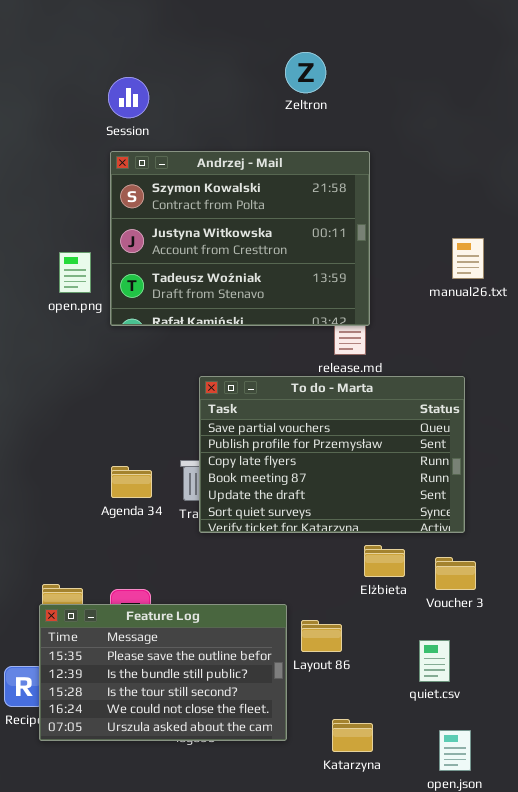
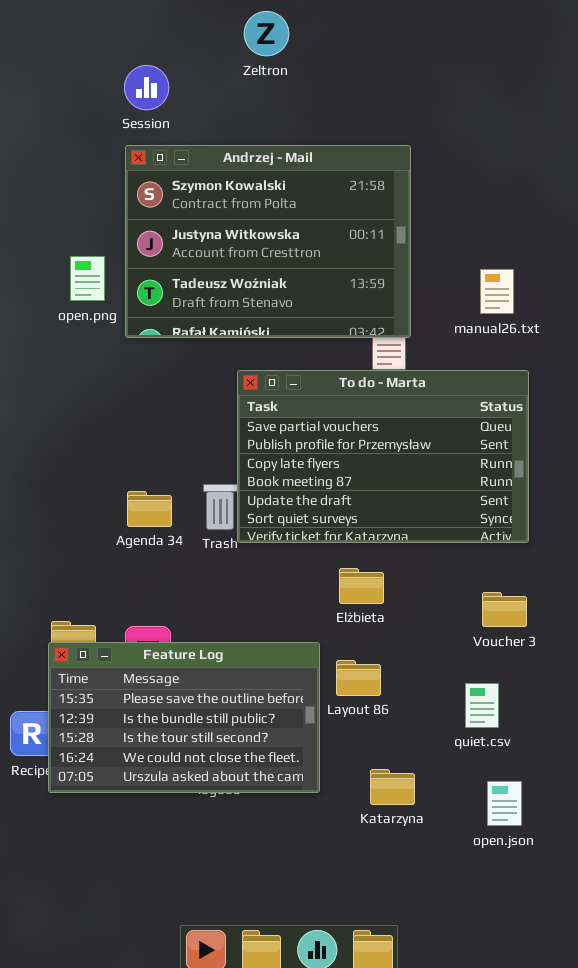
Zeltron: [285,52,326,93] -> [244,11,289,56], moved
manual26.txt: [452,238,484,279] -> [480,269,514,314], moved
To do - Marta: [199,376,465,533] -> [237,370,529,543], moved
Elżbieta: [364,545,405,577] -> [339,568,384,604], moved

